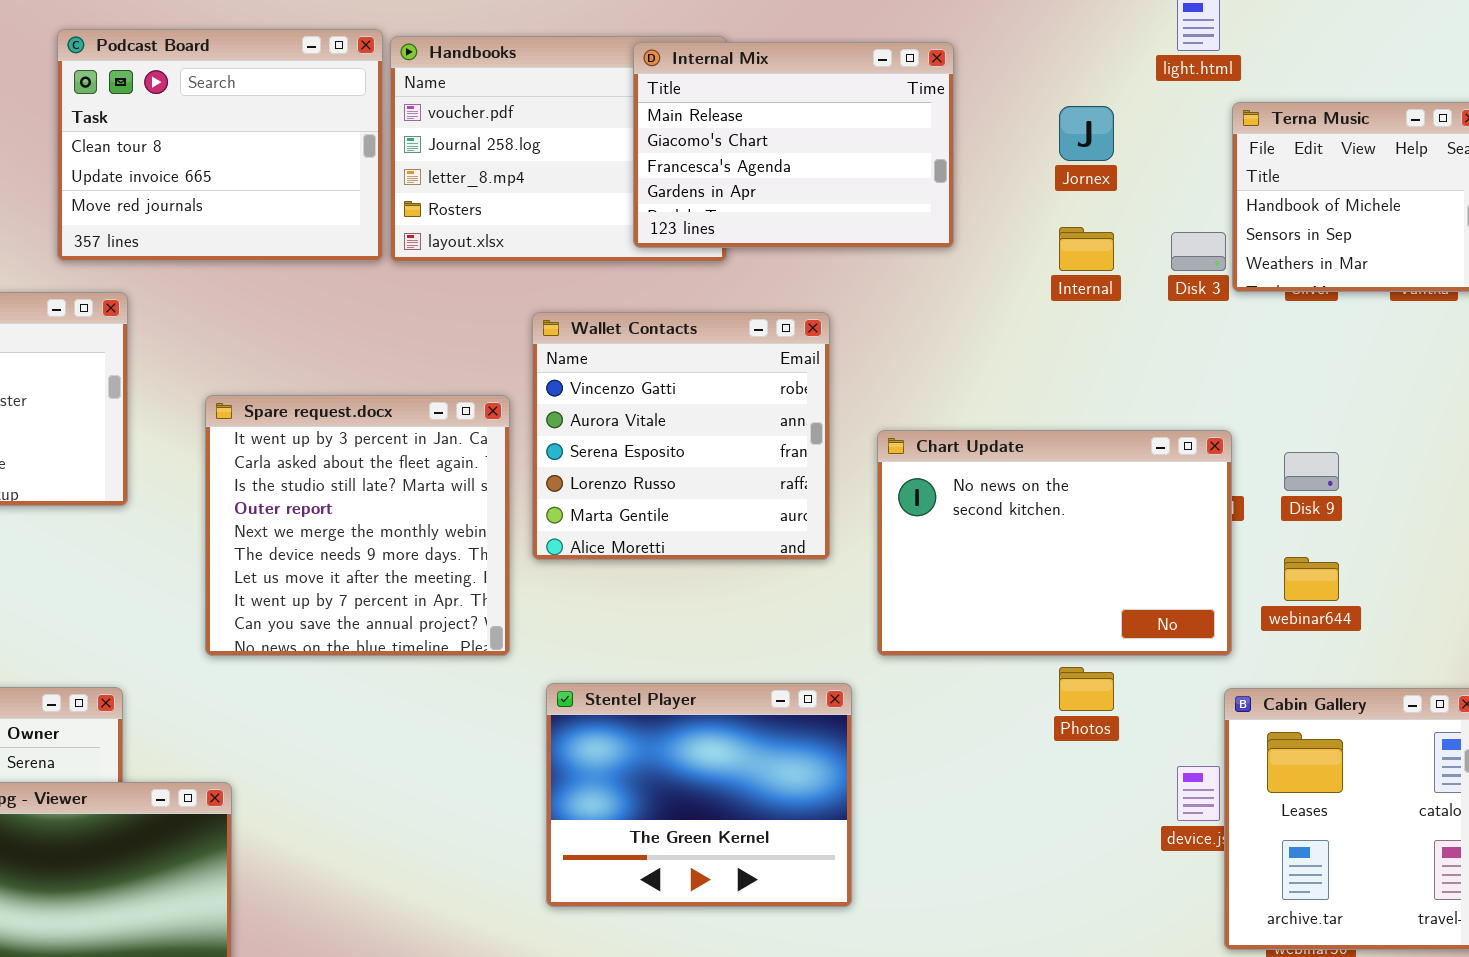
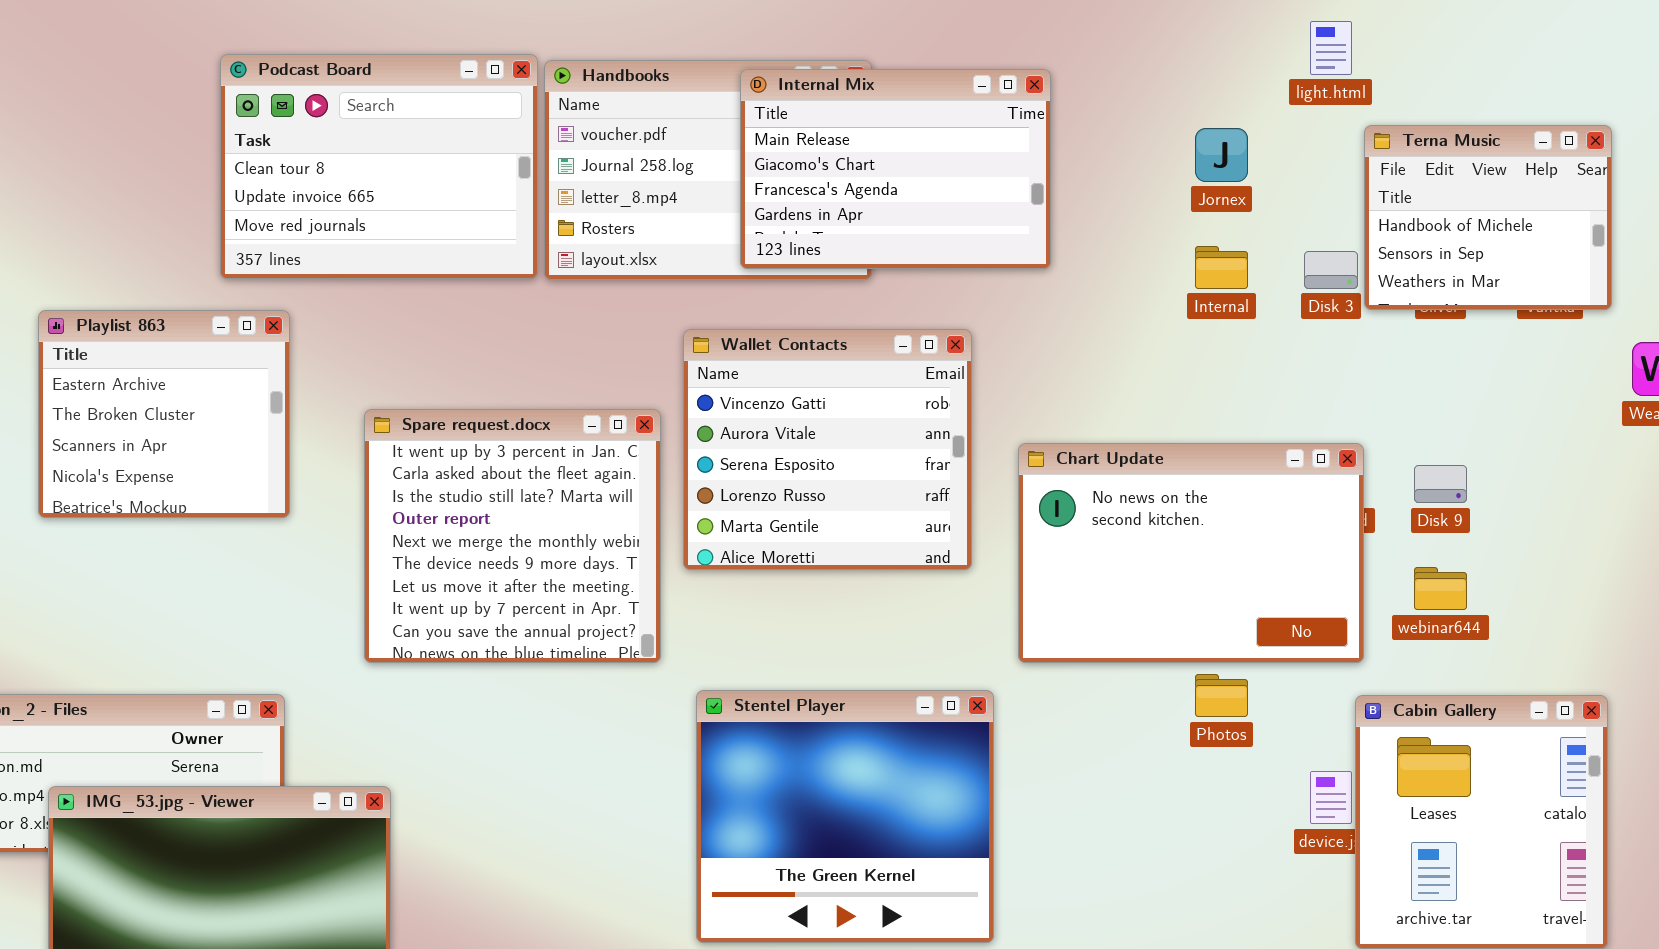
Internal Mix: [633,42,954,248] -> [740,69,1051,269], moved
Stentel Player: [546,683,852,907] -> [696,690,994,943], resized

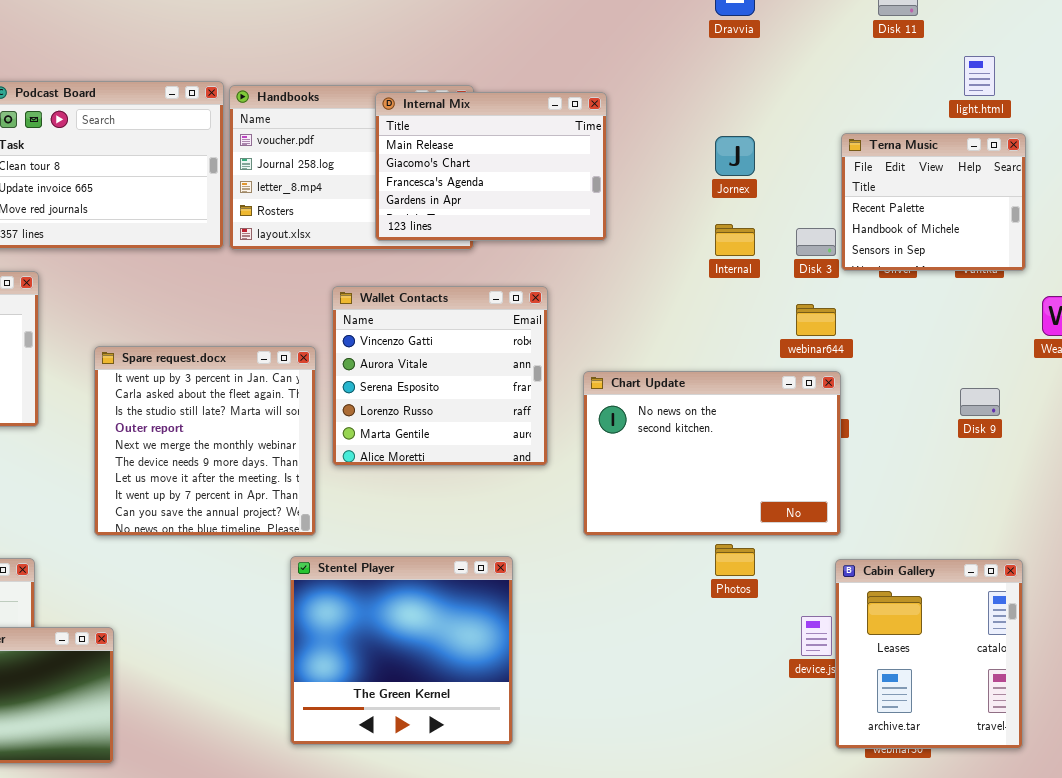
light.html: [1310,21,1352,75] -> [964,56,995,96], moved
Terna Music: [1364,125,1612,310] -> [841,133,1026,271], scrolled up 1 row
Disk 9: [1414,465,1467,503] -> [960,388,1000,416], moved
webinar644: [1414,567,1467,610] -> [796,304,836,336], moved
Stentel Player: [696,690,994,943] -> [290,556,513,745], moved

